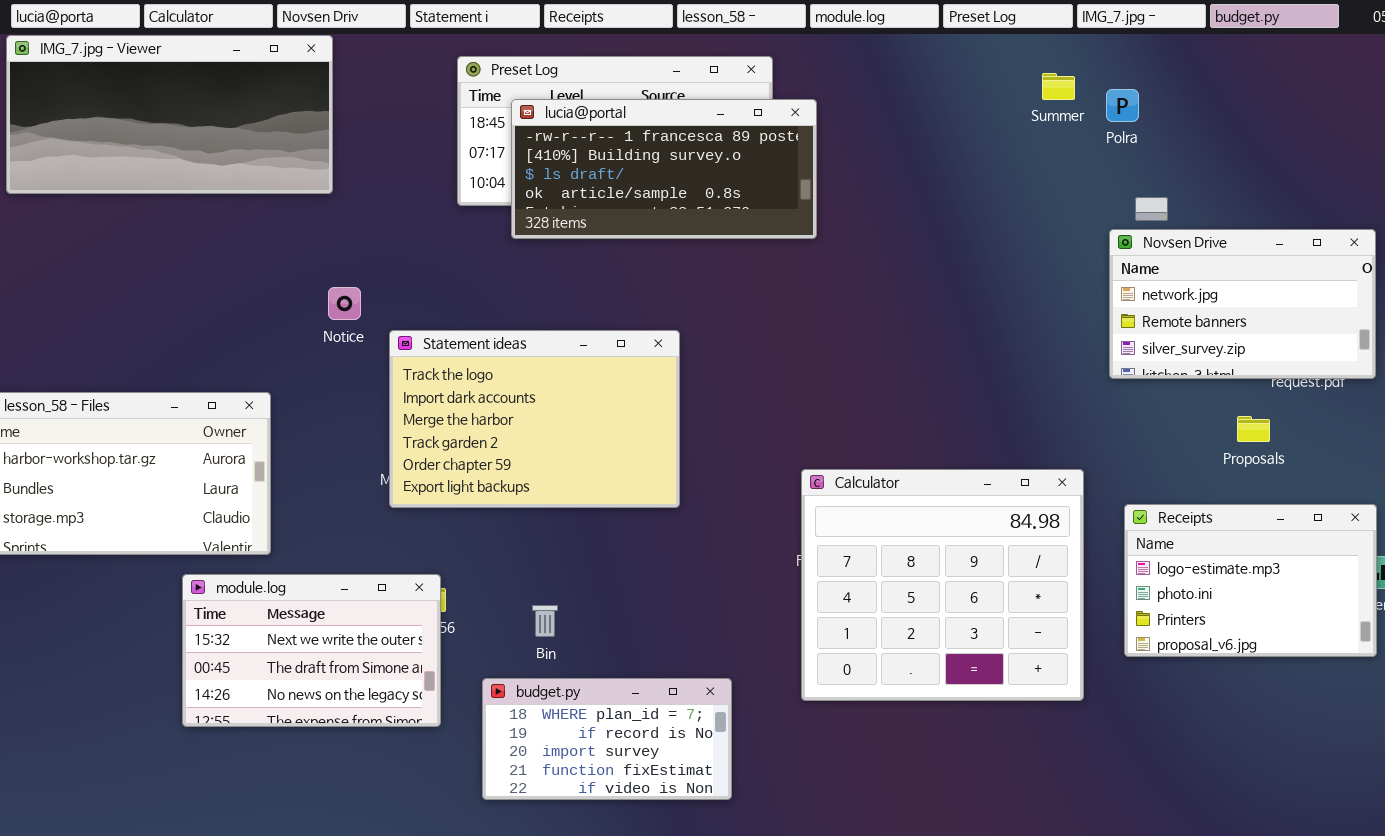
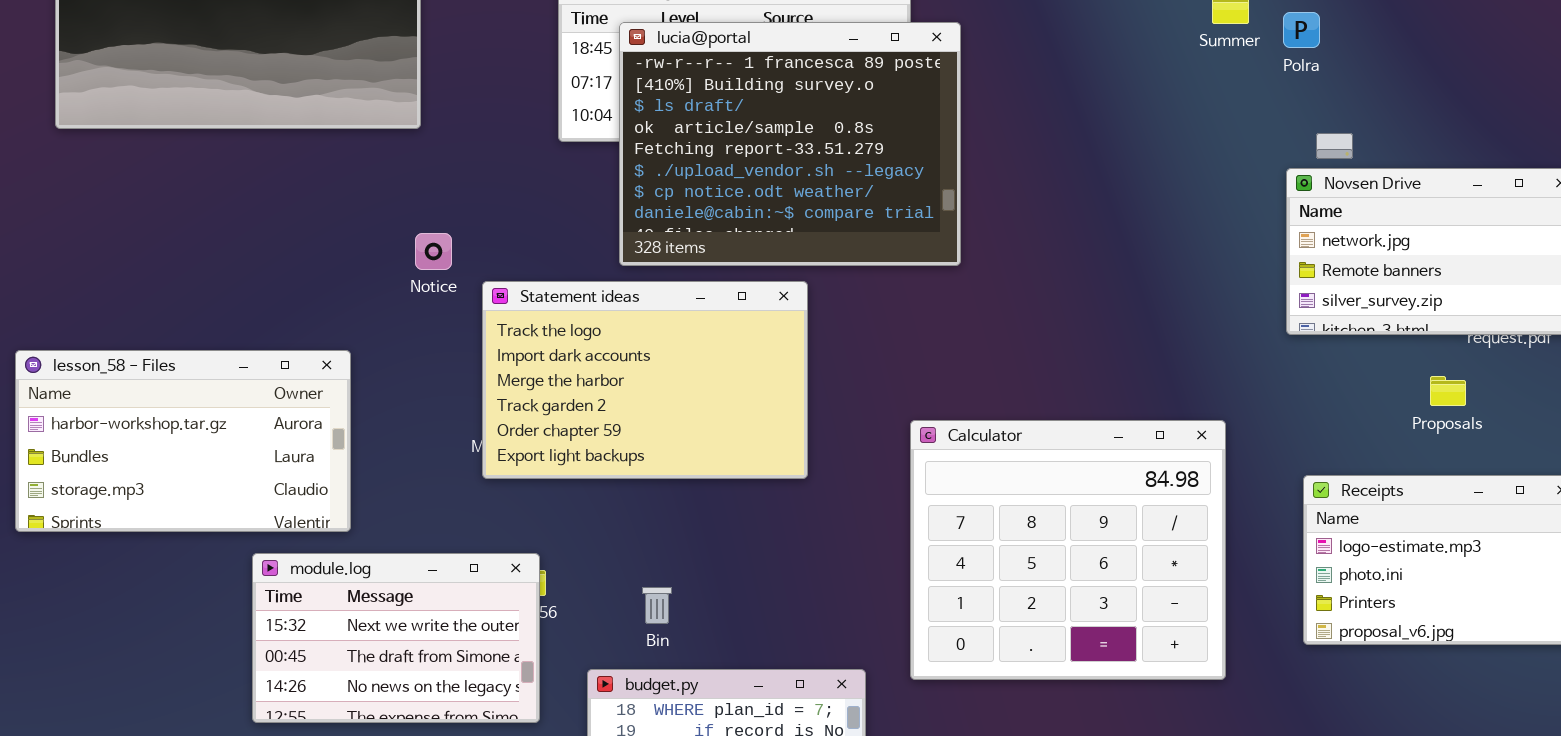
lucia@portal: [511,99,817,239] -> [619,22,961,266], resized
Calculator: [801,469,1084,701] -> [910,420,1226,680], moved

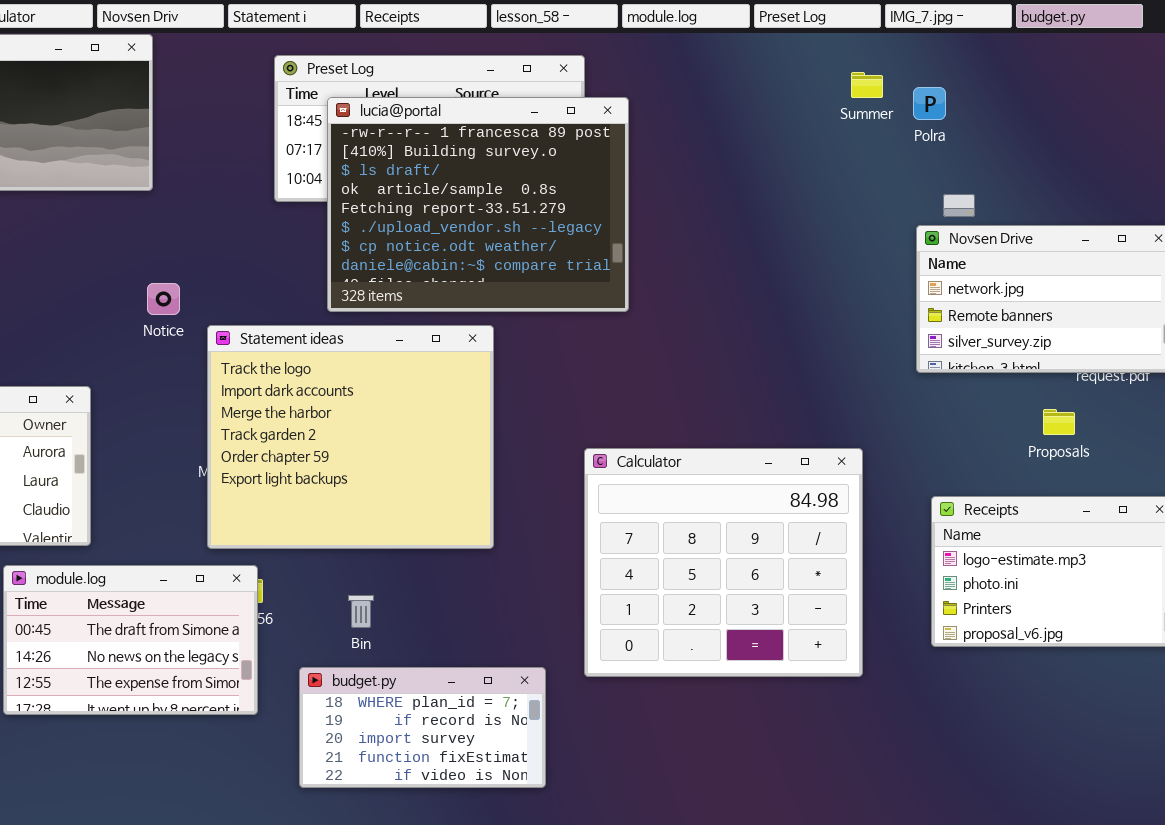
Statement ideas: [482,281,808,479] -> [207,325,494,549], resized
module.log: [252,553,540,723] -> [3,565,258,715], scrolled down 1 row

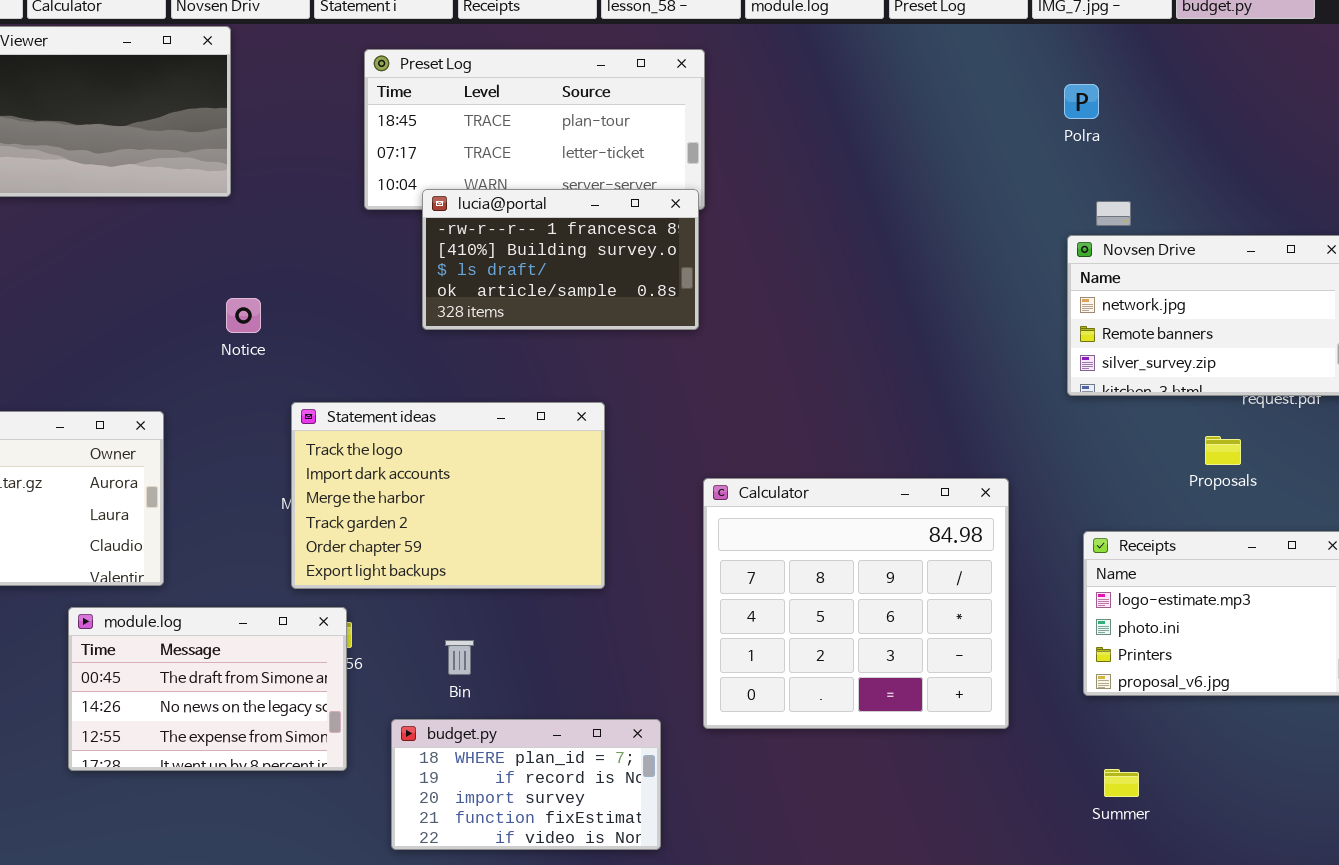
Summer: [851,72,883,98] -> [1104,769,1139,797], moved
lucia@portal: [327,97,629,312] -> [422,189,699,330], resized
Statement ideas: [207,325,494,549] -> [291,402,605,589], resized

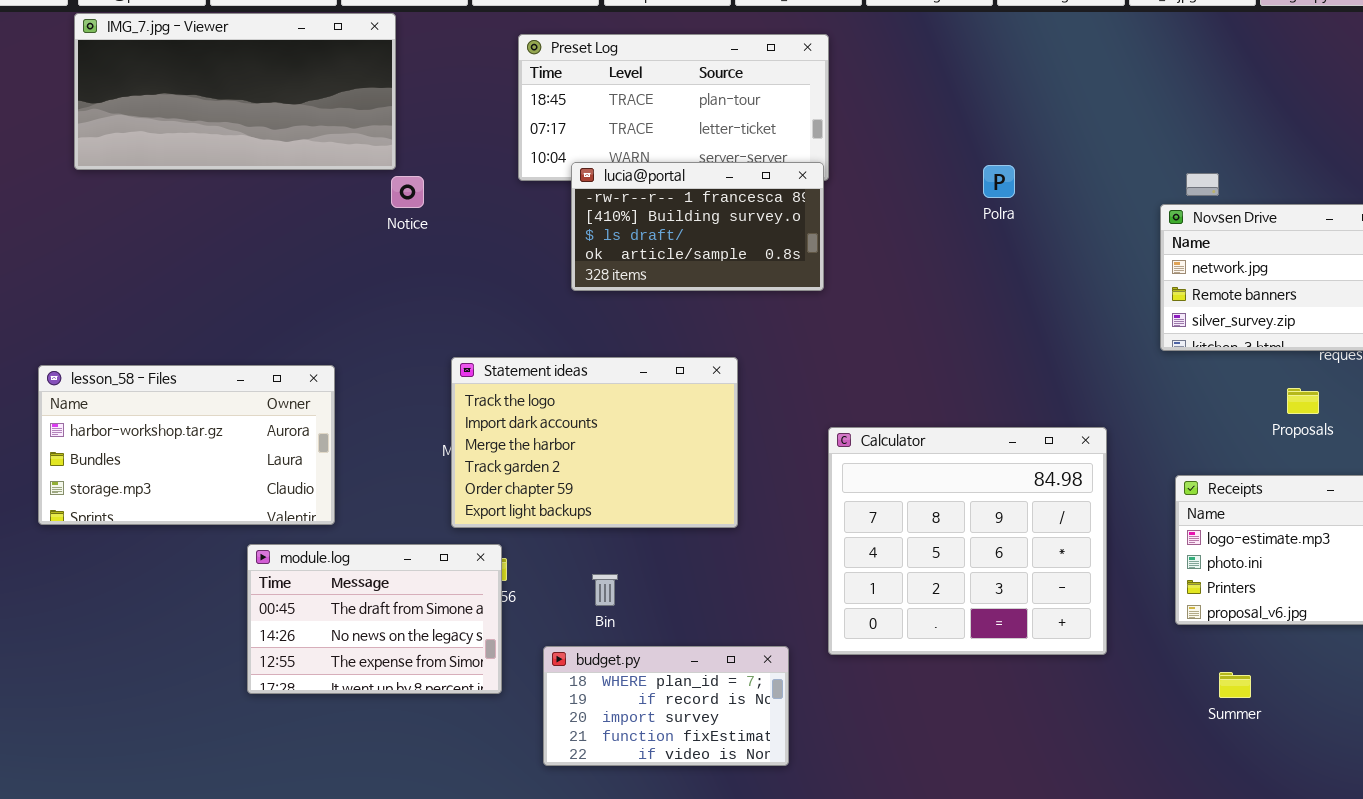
Polra: [1064,84,1099,119] -> [983,165,1015,198], moved
Notice: [226,298,261,333] -> [391,176,424,208], moved
Summer: [1104,769,1139,797] -> [1219,672,1251,698], moved

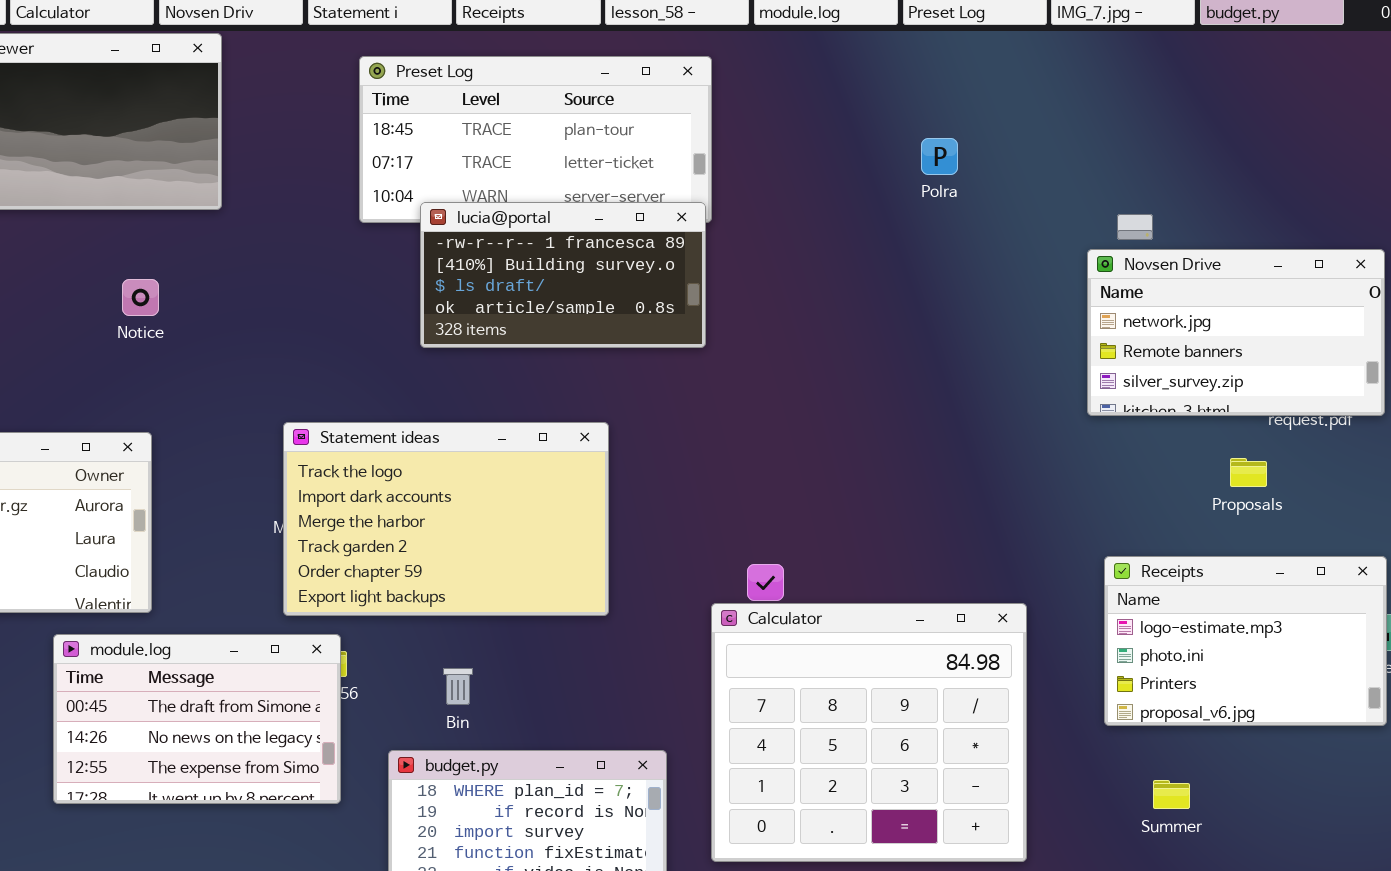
Polra: [983,165,1015,198] -> [921,138,958,175], moved
Notice: [391,176,424,208] -> [122,279,159,316], moved
Calculator: [828,427,1107,655] -> [711,603,1027,862], moved

